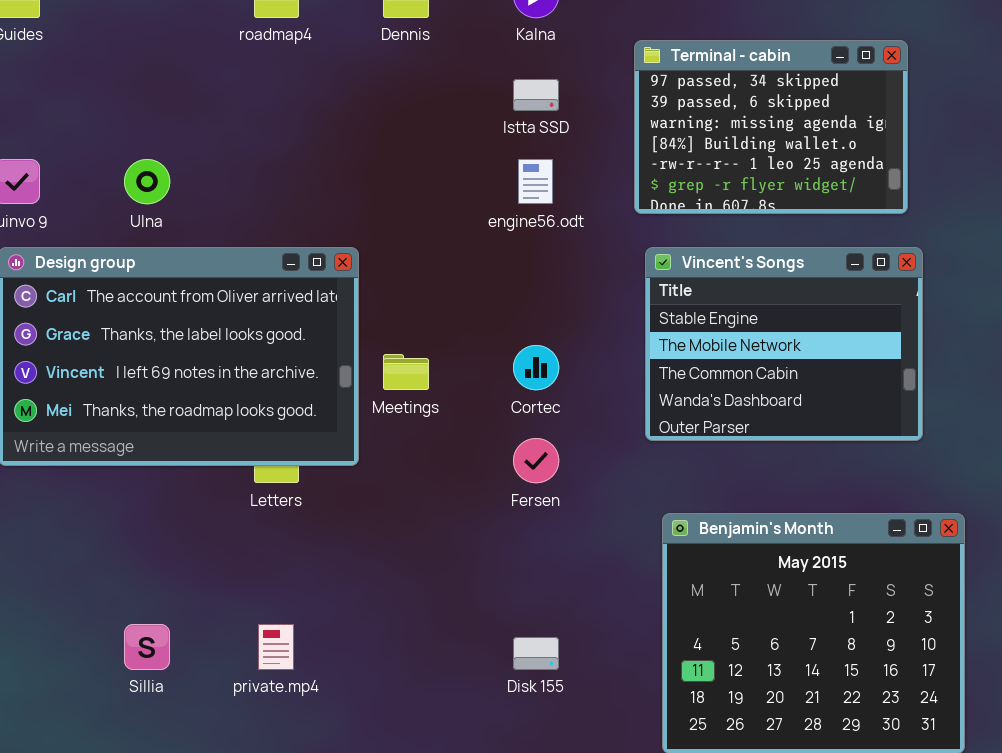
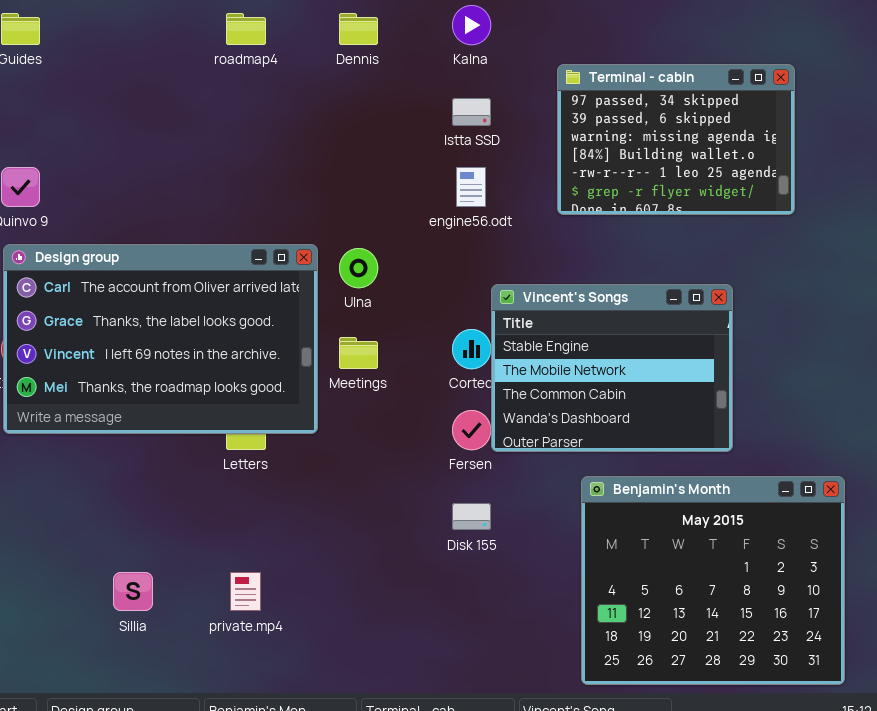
Ulna: [124,159,170,204] -> [339,248,378,288], moved
Vincent's Songs: [645,247,923,441] -> [491,284,733,452], moved
Disk 155: [513,637,559,670] -> [452,503,491,530], moved

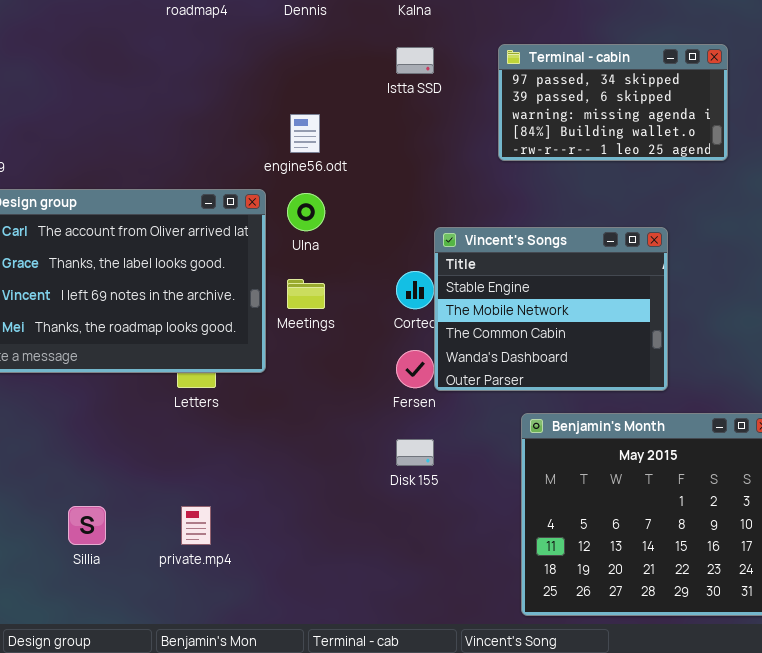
Terminal - cabin: [557,64,795,215] -> [498,44,728,161], resized
engine56.odt: [456,167,486,207] -> [290,114,320,153], moved

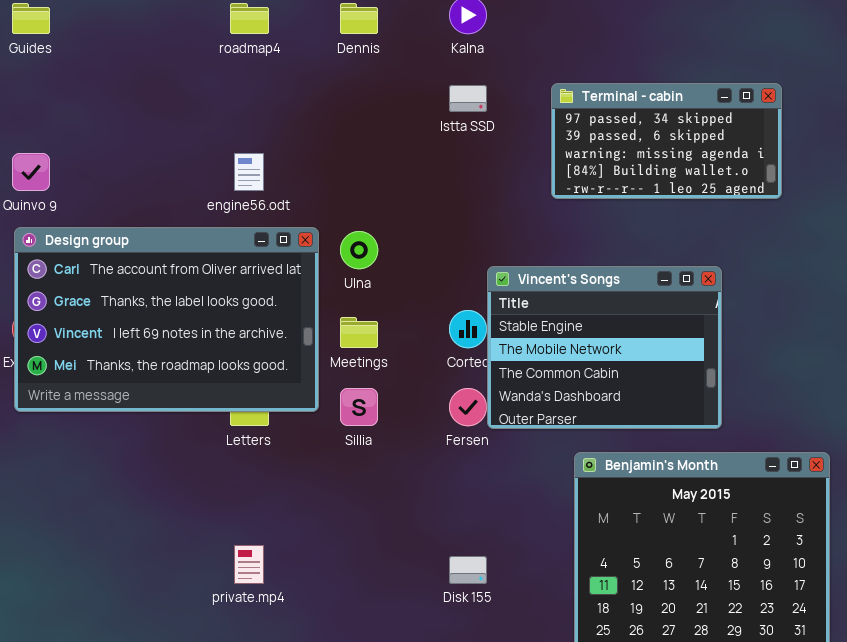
engine56.odt: [290,114,320,153] -> [234,153,264,191], moved
Disk 155: [396,439,434,466] -> [449,556,487,584], moved
Sillia: [68,506,106,545] -> [340,388,378,426], moved

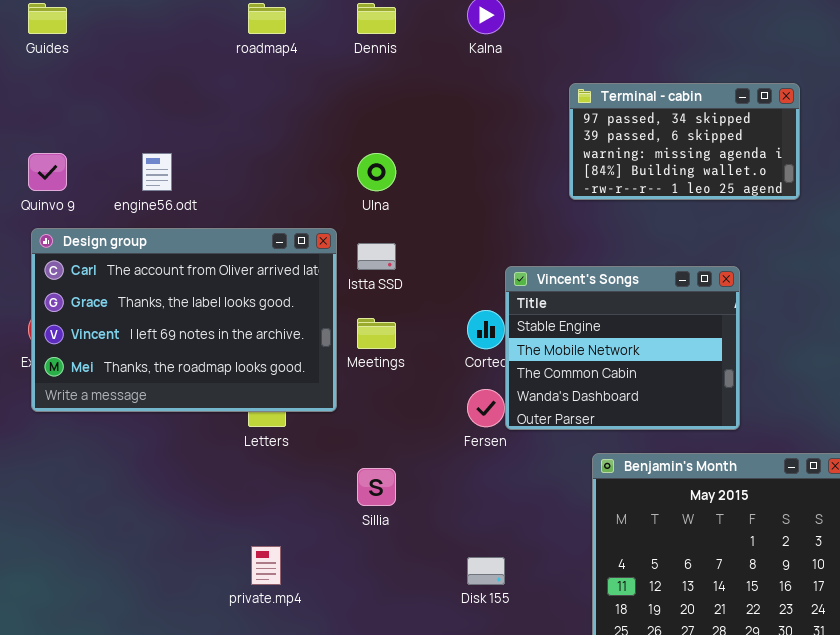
Istta SSD: [449,85,487,112] -> [357,243,396,270], moved
engine56.odt: [234,153,264,191] -> [142,153,172,191], moved
Ulna: [340,231,378,269] -> [357,153,396,191], moved
Sillia: [340,388,378,426] -> [357,468,396,506], moved

